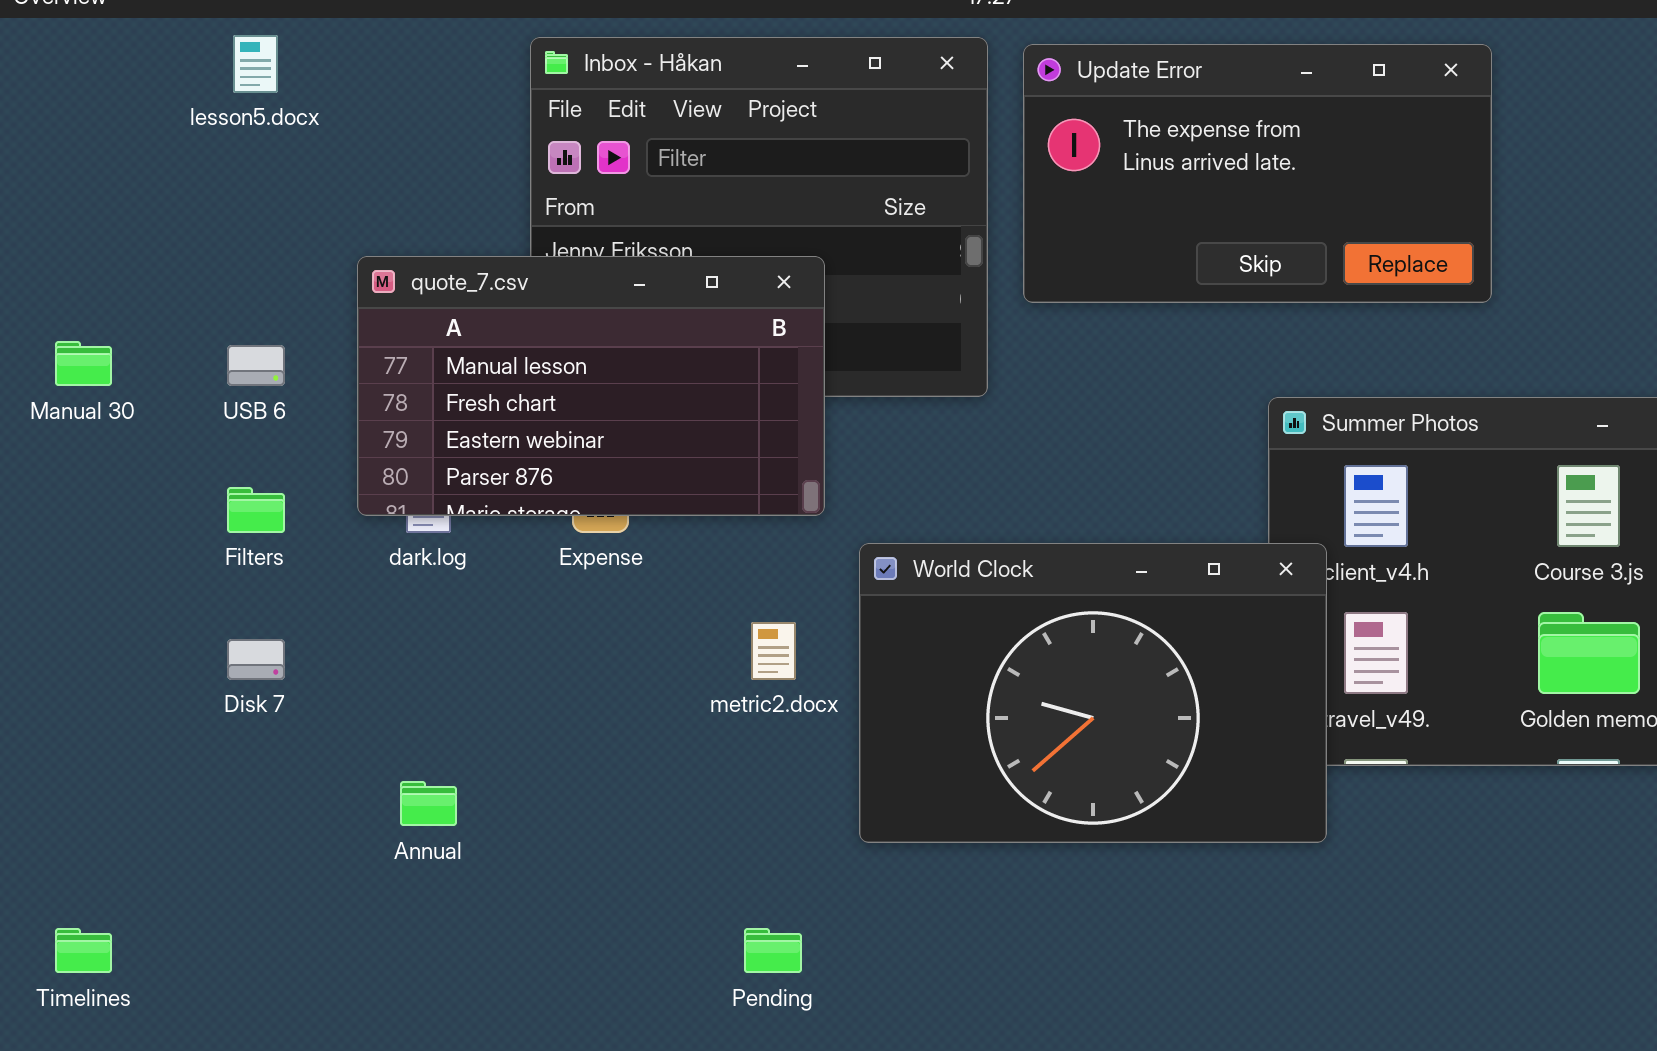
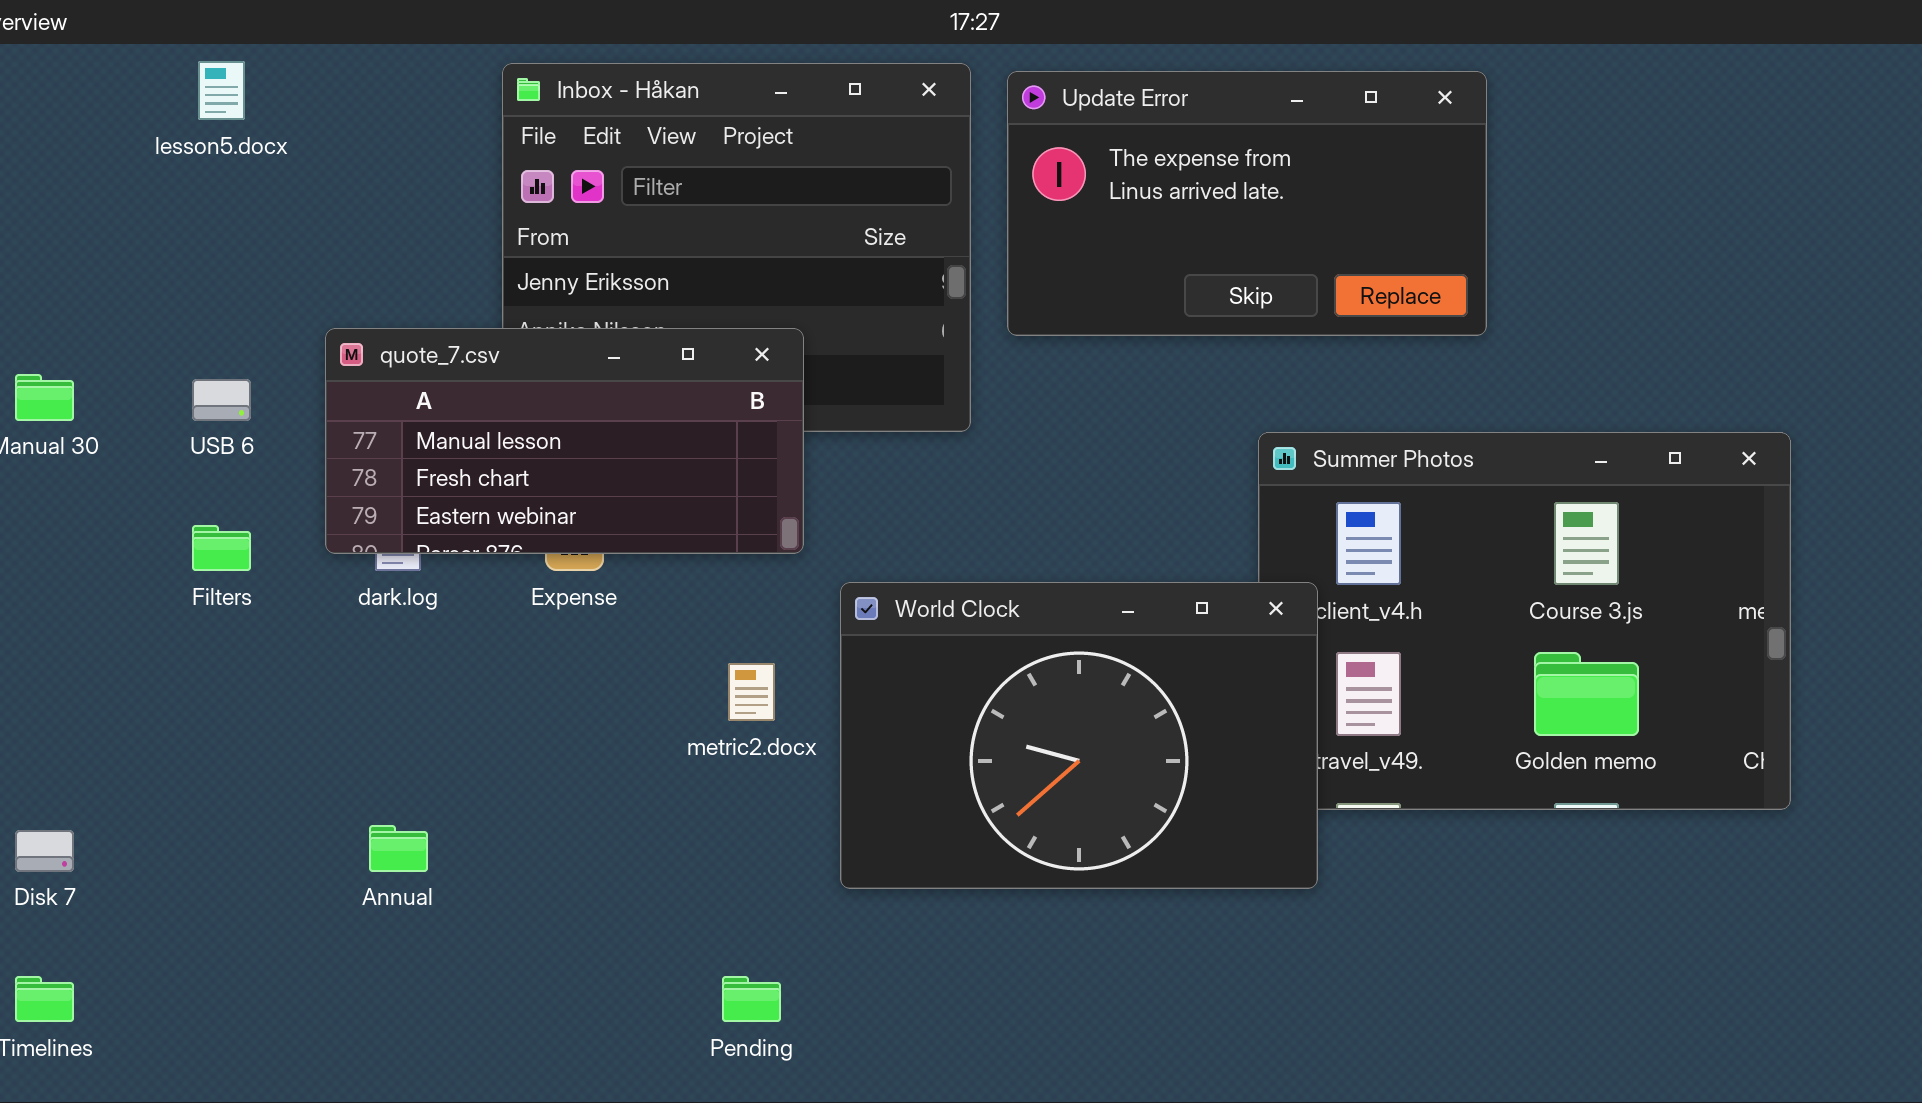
quote_7.csv: [357,256,825,516] -> [325,328,804,554], resized
Disk 7: [227,639,285,680] -> [15,830,74,872], moved

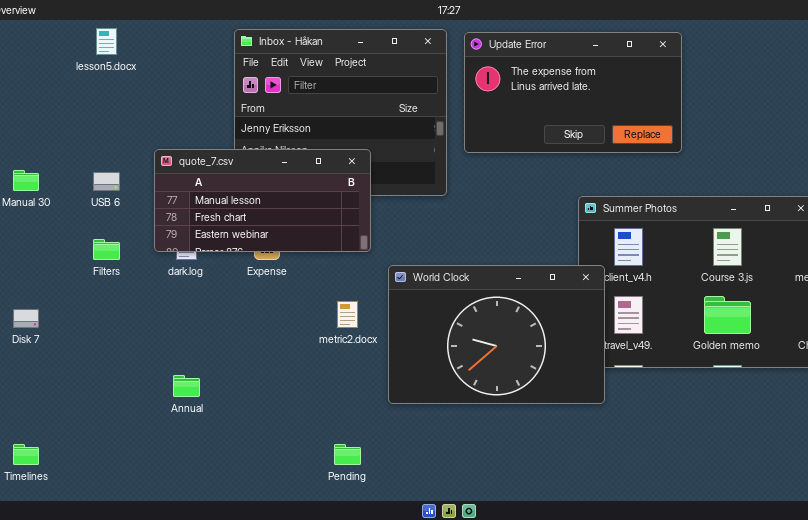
Disk 7: [15,830,74,872] -> [13,309,39,328], moved

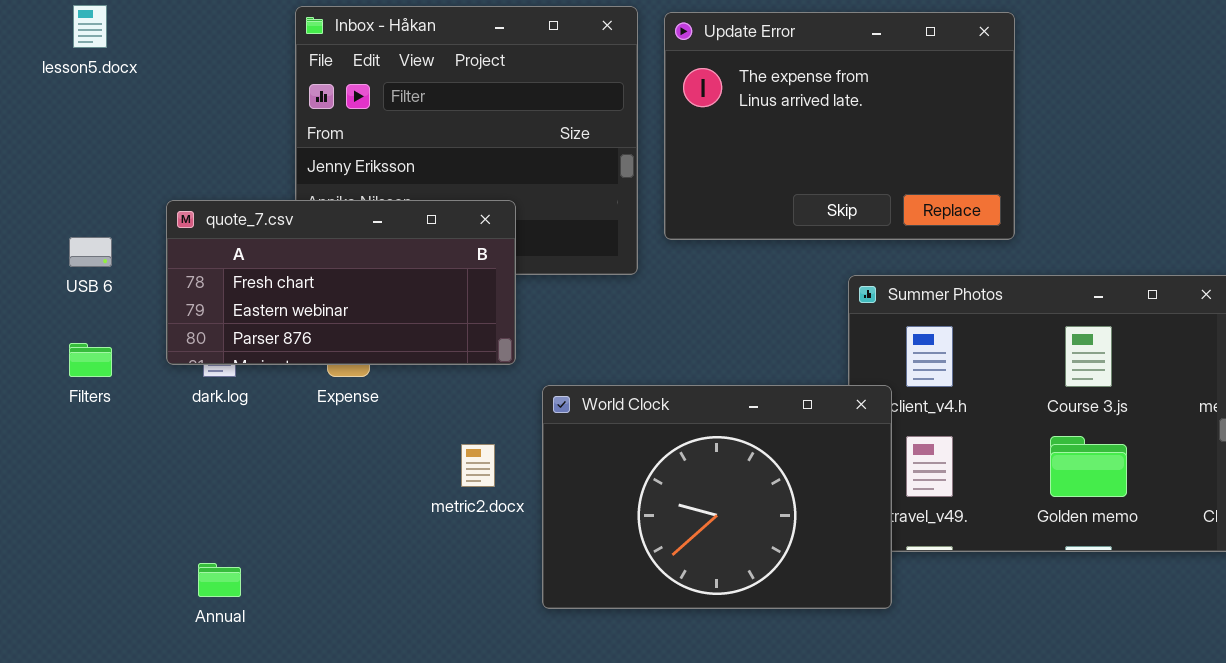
Update Error: [464,32,682,153] -> [664,12,1015,240], resized
quote_7.csv: [154,149,371,252] -> [166,200,516,365], scrolled down 1 row

